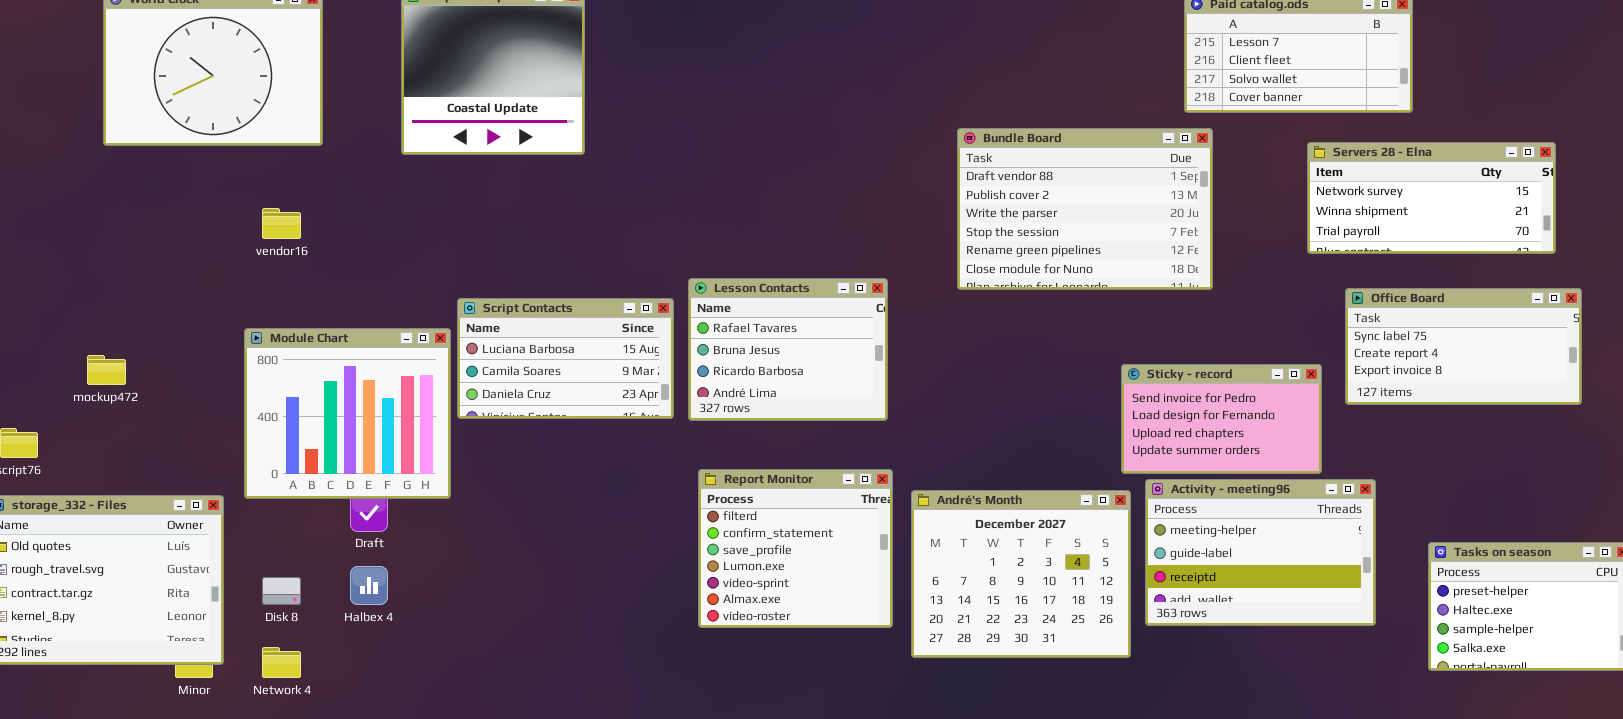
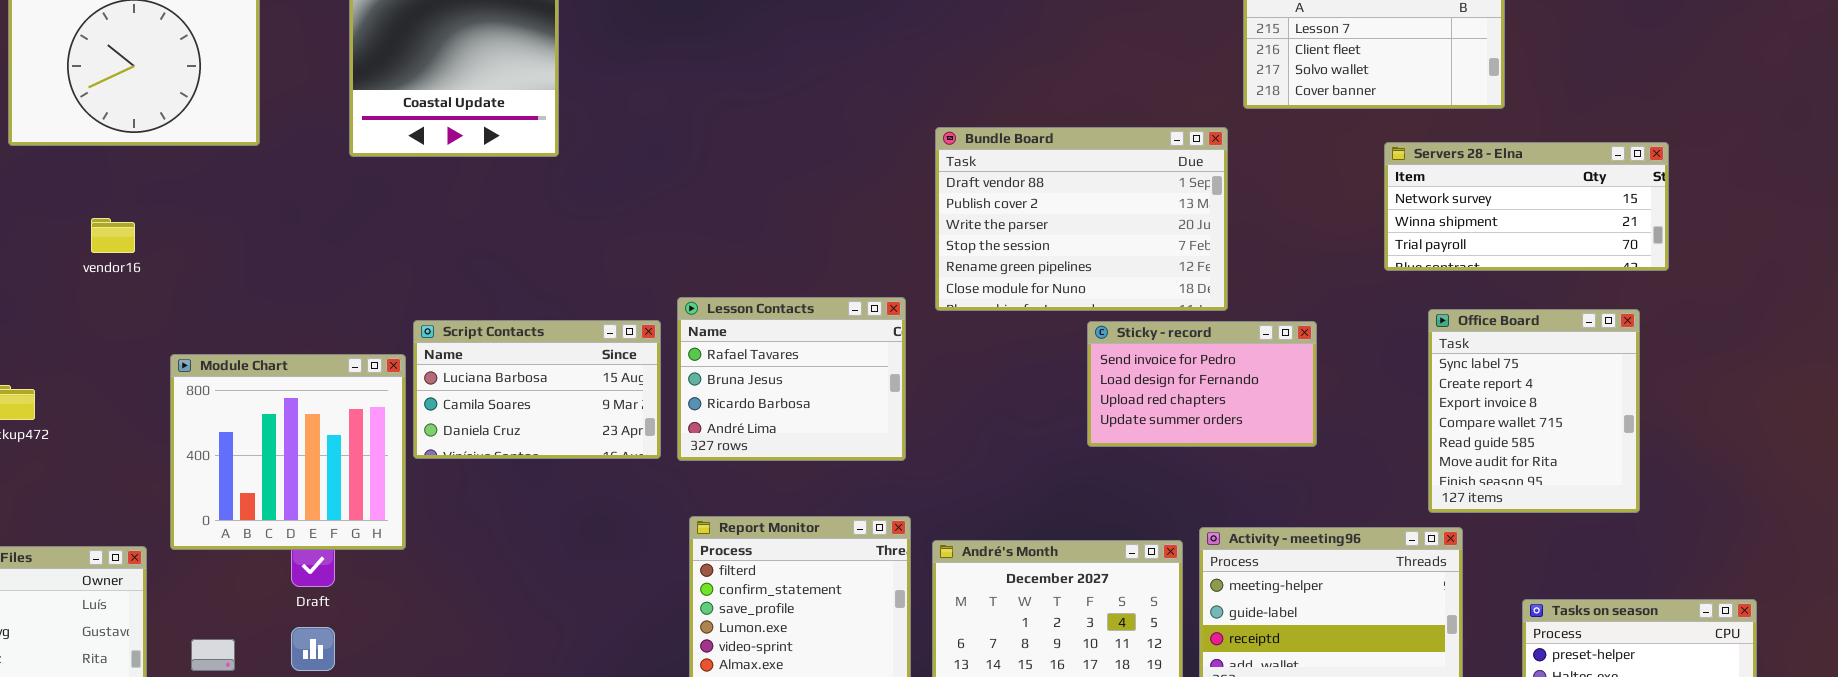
Bundle Board: [957,128,1213,290] -> [935,127,1228,311], moved
vendor16: [262,208,301,239] -> [91,218,135,253], moved
Office Board: [1345,288,1582,405] -> [1428,309,1640,513], resized
Sticky - record: [1121,364,1322,474] -> [1087,321,1317,447], moved

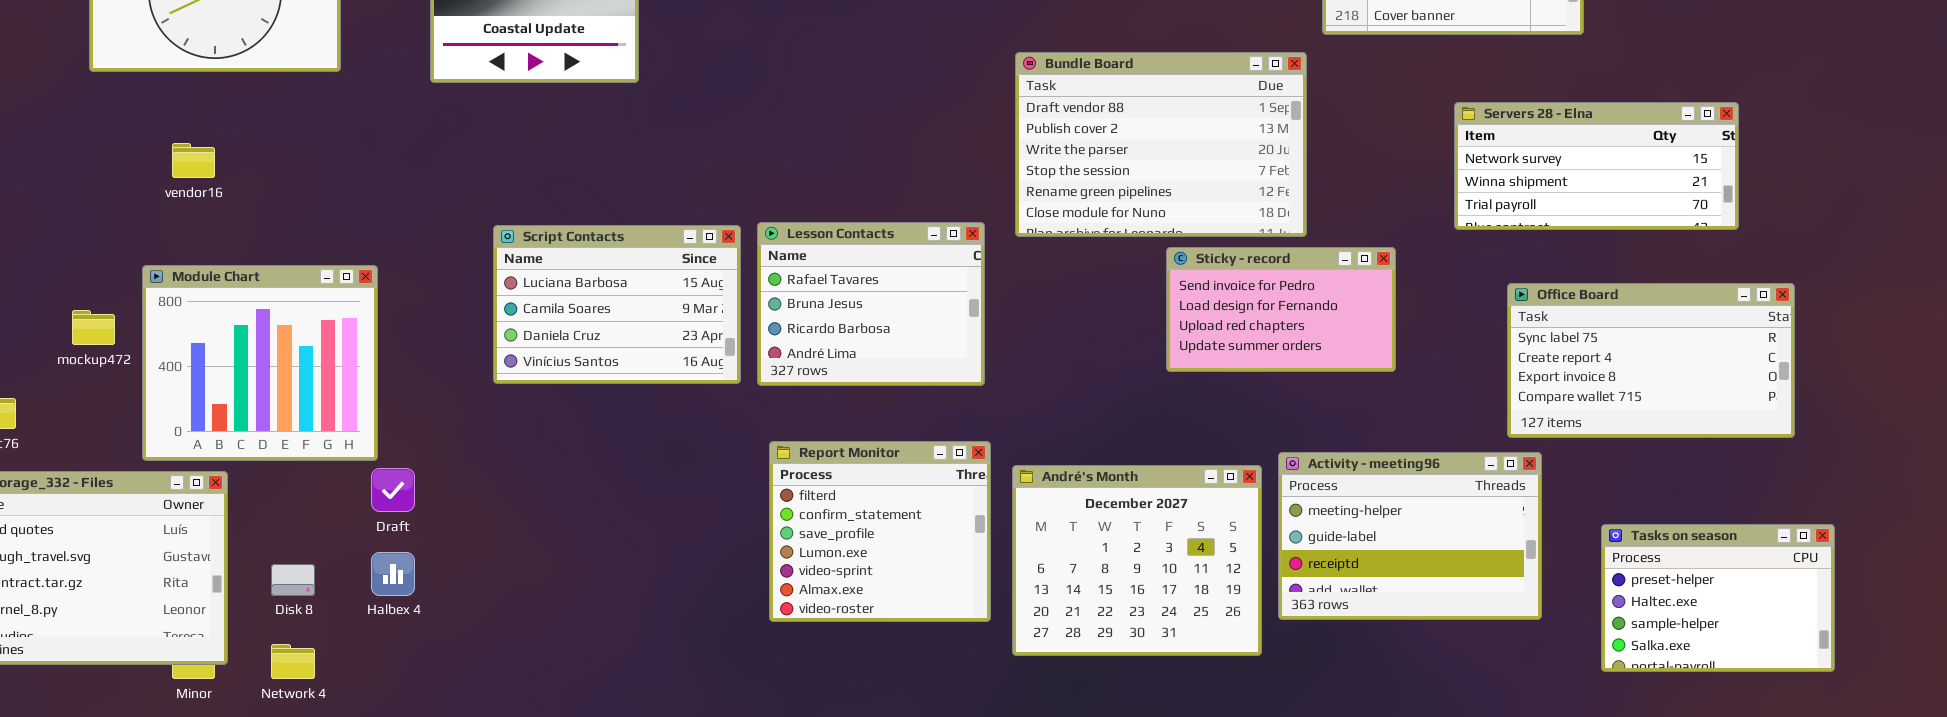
Servers 28 - Elna: [1384,142,1669,271] -> [1454,102,1739,230], moved
Office Board: [1428,309,1640,513] -> [1507,283,1795,438], resized
Script Contacts: [413,320,661,459] -> [493,225,741,384], resized
Module Chart: [170,354,406,550] -> [142,265,378,461], moved

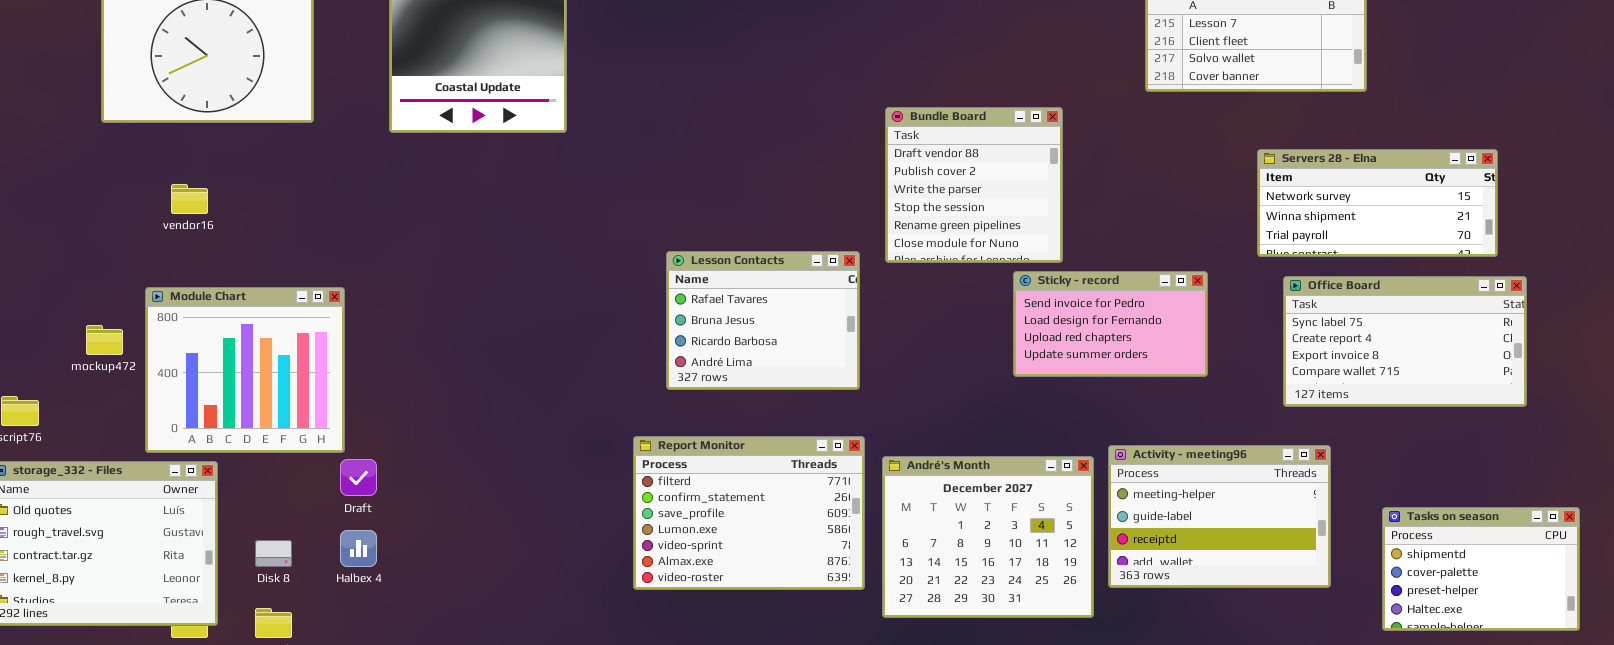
Bundle Board: [1015,52,1307,237] -> [885,107,1063,263], resized
Script Contacts: [493,225,741,384] -> none, closed
Office Board: [1507,283,1795,438] -> [1283,276,1527,407], moved
Report Monitor: [769,441,991,622] -> [633,436,865,590], resized
Tasks on season: [1601,524,1835,672] -> [1382,507,1580,631], scrolled up 2 rows

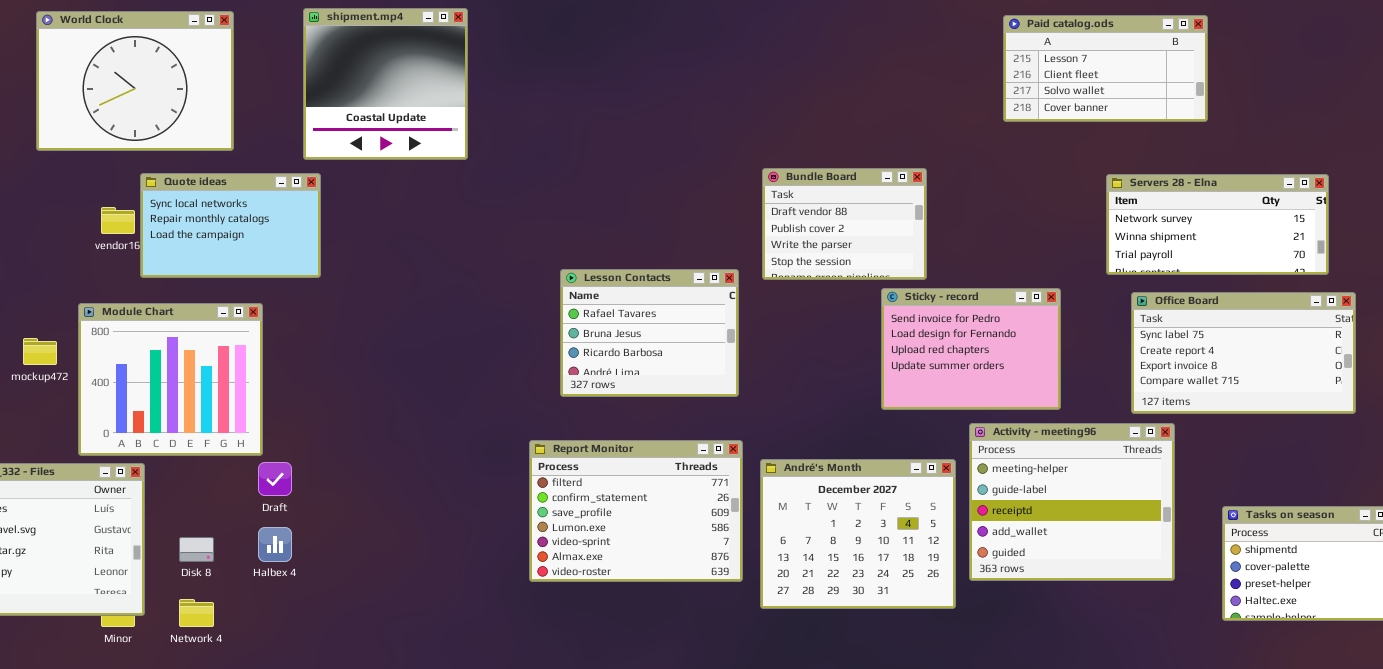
Bundle Board: [885,107,1063,263] -> [762,168,927,280], resized
Quote ideas: none -> [140,173,321,278], opened
Sticky - record: [1013,271,1208,377] -> [881,288,1061,410], resized
Activity - meeting96: [1108,445,1331,588] -> [969,423,1175,581], resized

